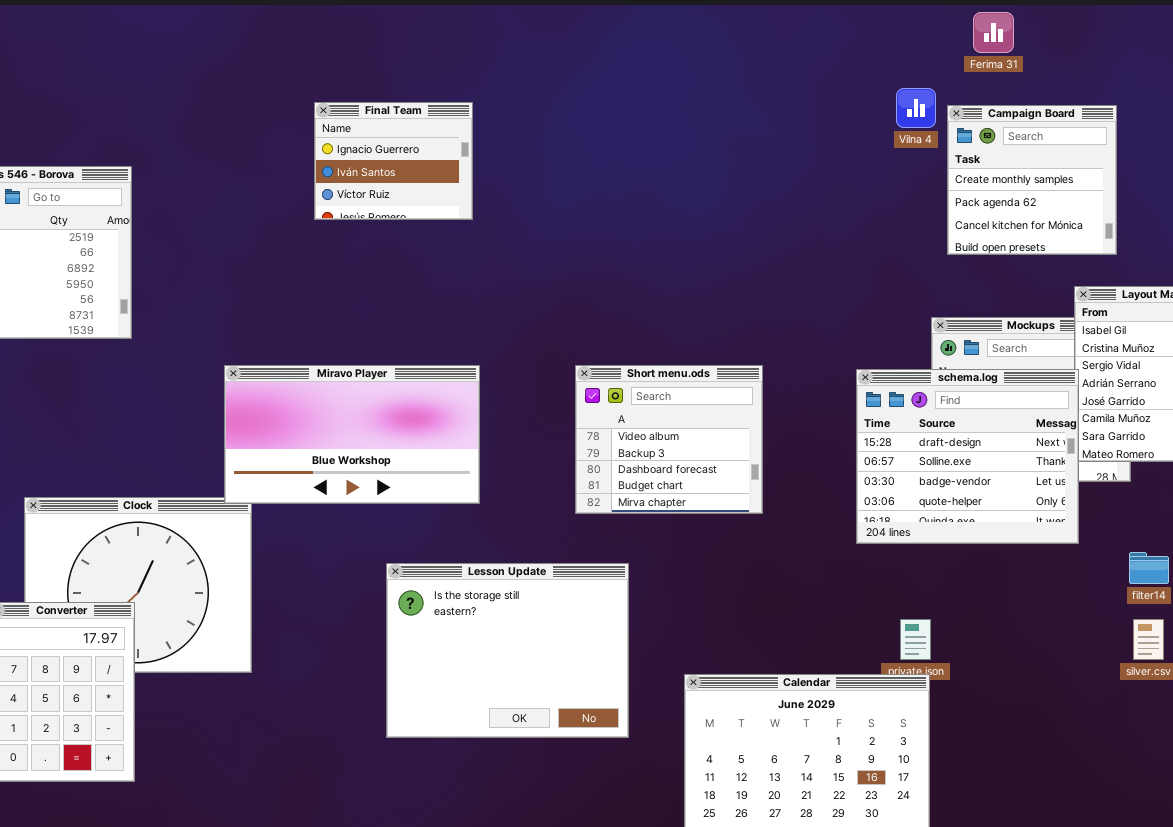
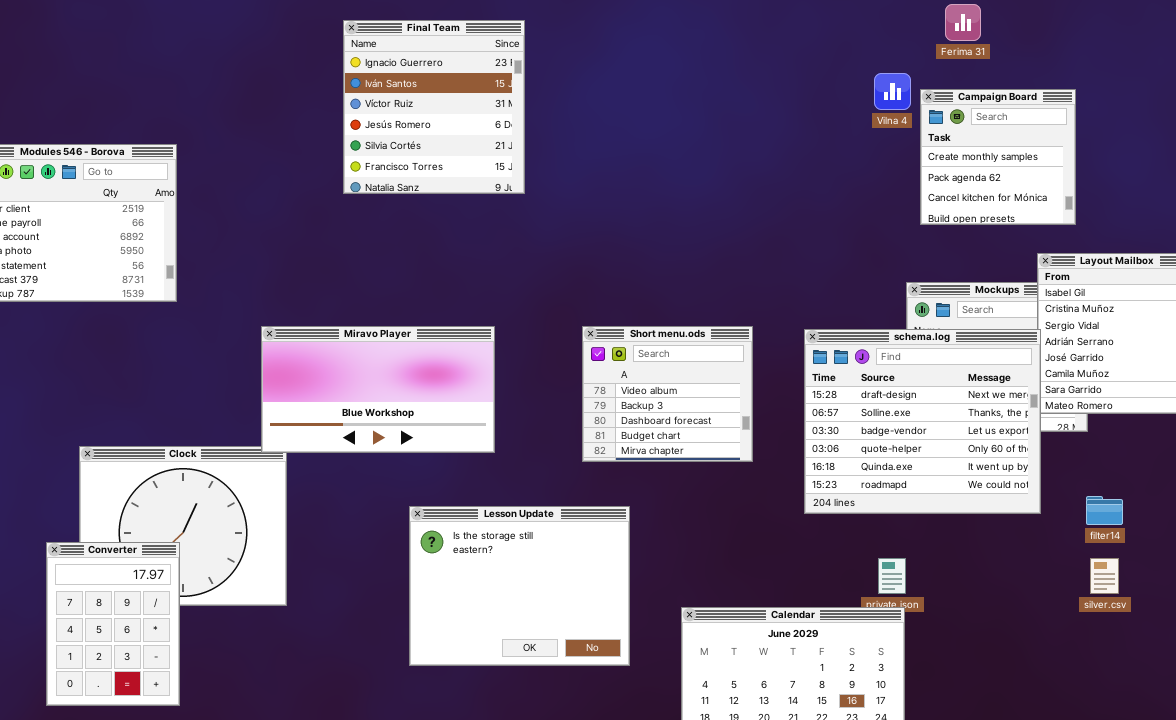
Final Team: [314,102,473,220] -> [343,20,525,194], resized
schema.log: [856,369,1079,544] -> [804,329,1041,514], resized

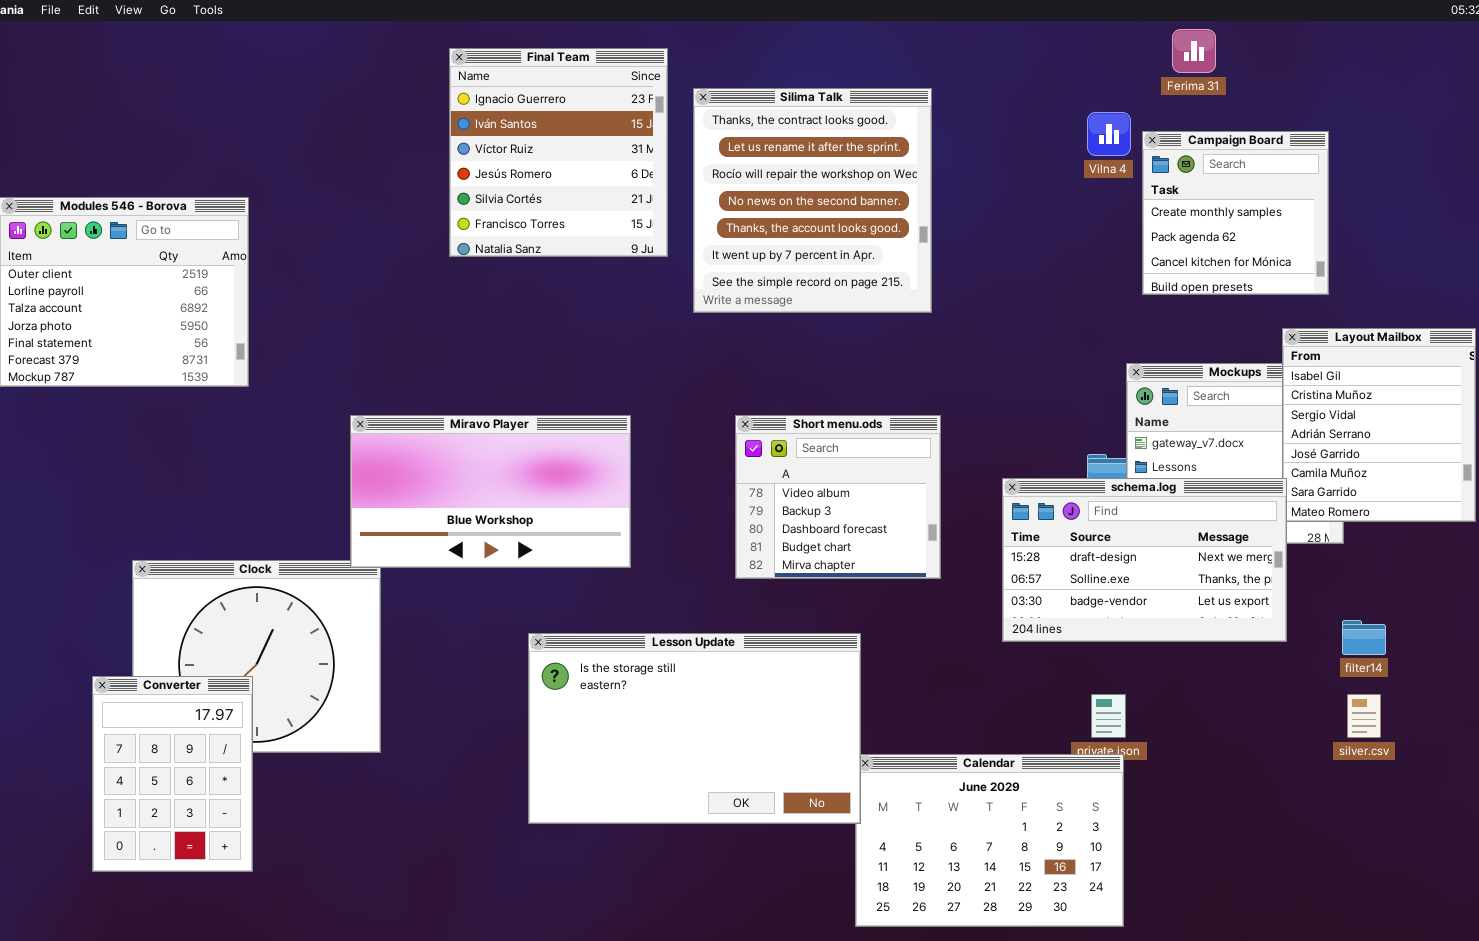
Silima Talk: none -> [693,88,932,313], opened
schema.log: [804,329,1041,514] -> [1002,478,1287,642], resized
Lesson Update: [409,506,630,666] -> [528,633,861,824], resized

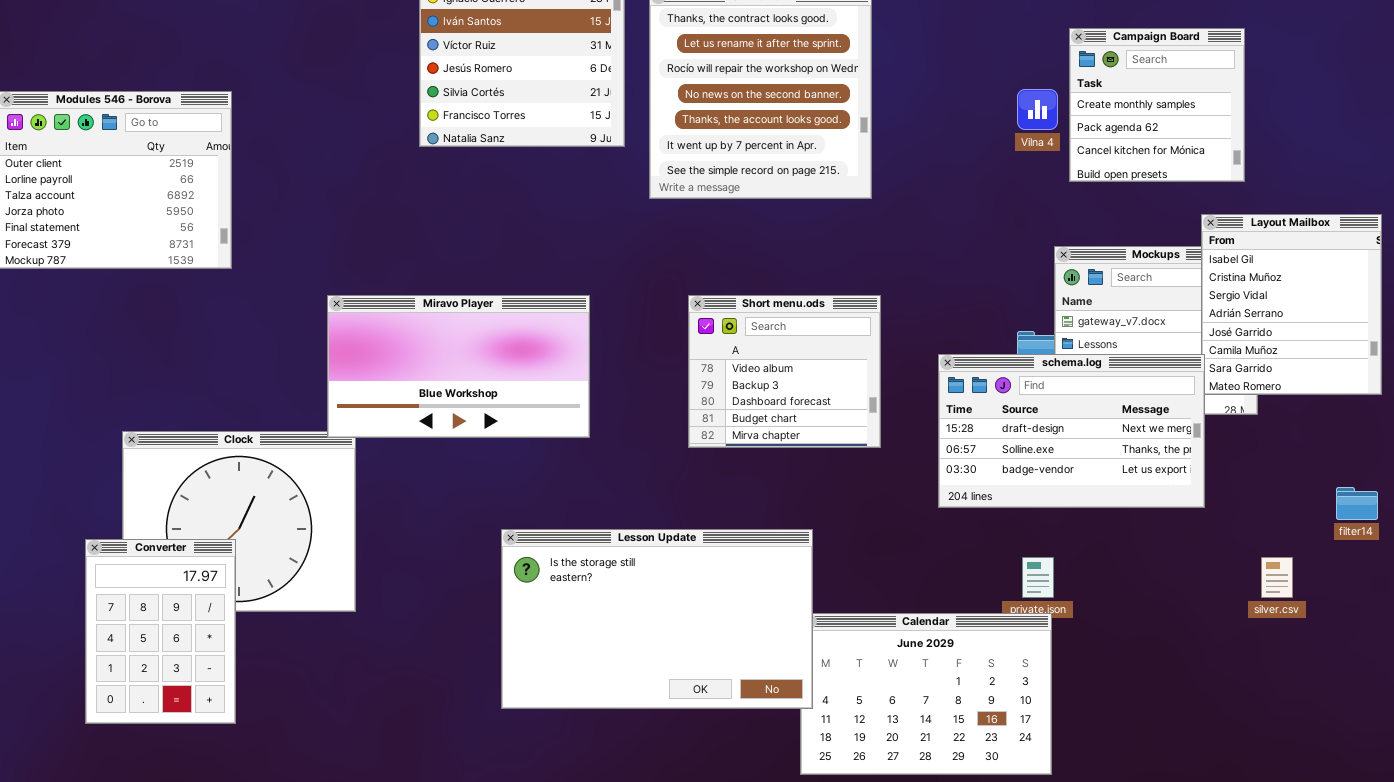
Vilna 4: [1087,112,1131,156] -> [1017,89,1058,130], moved
filter14: [1342,620,1386,655] -> [1336,487,1378,520], moved
Lesson Update: [528,633,861,824] -> [501,529,813,709], moved

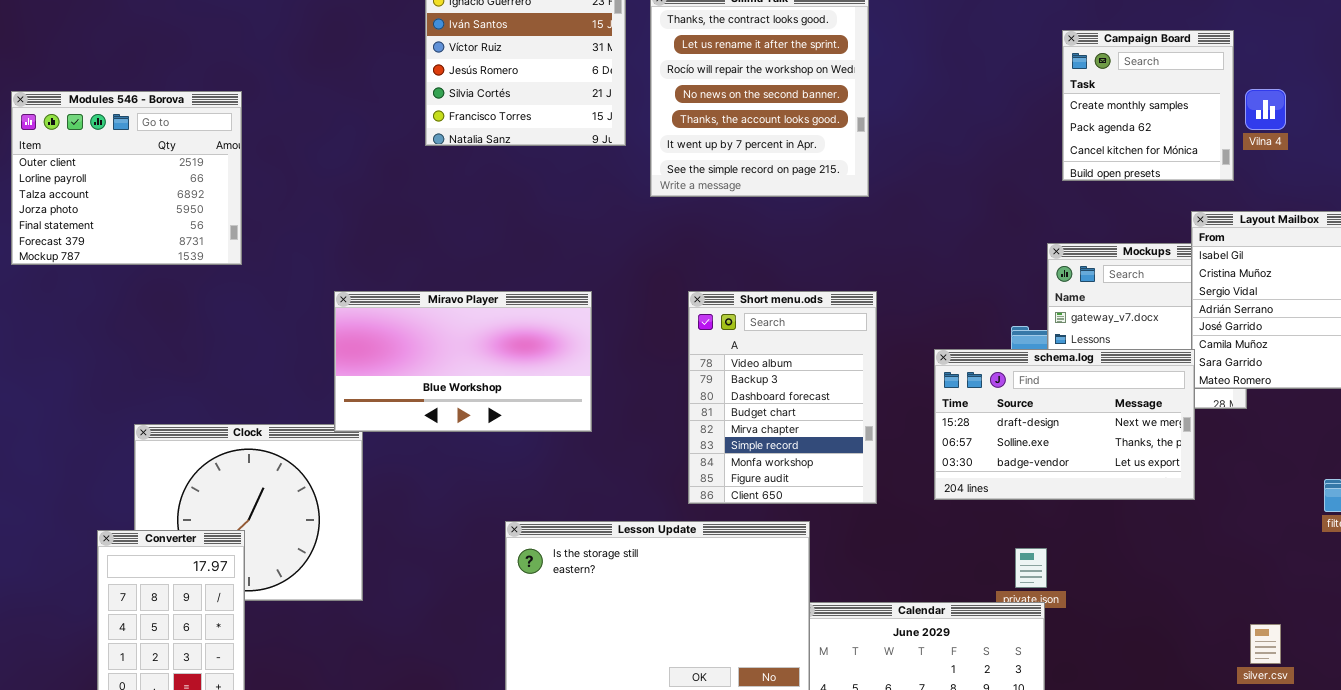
Vilna 4: [1017,89,1058,130] -> [1245,89,1286,130], moved
Short menu.ods: [688,295,881,448] -> [688,291,877,504], resized
silver.csv: [1261,557,1293,598] -> [1250,624,1281,664], moved

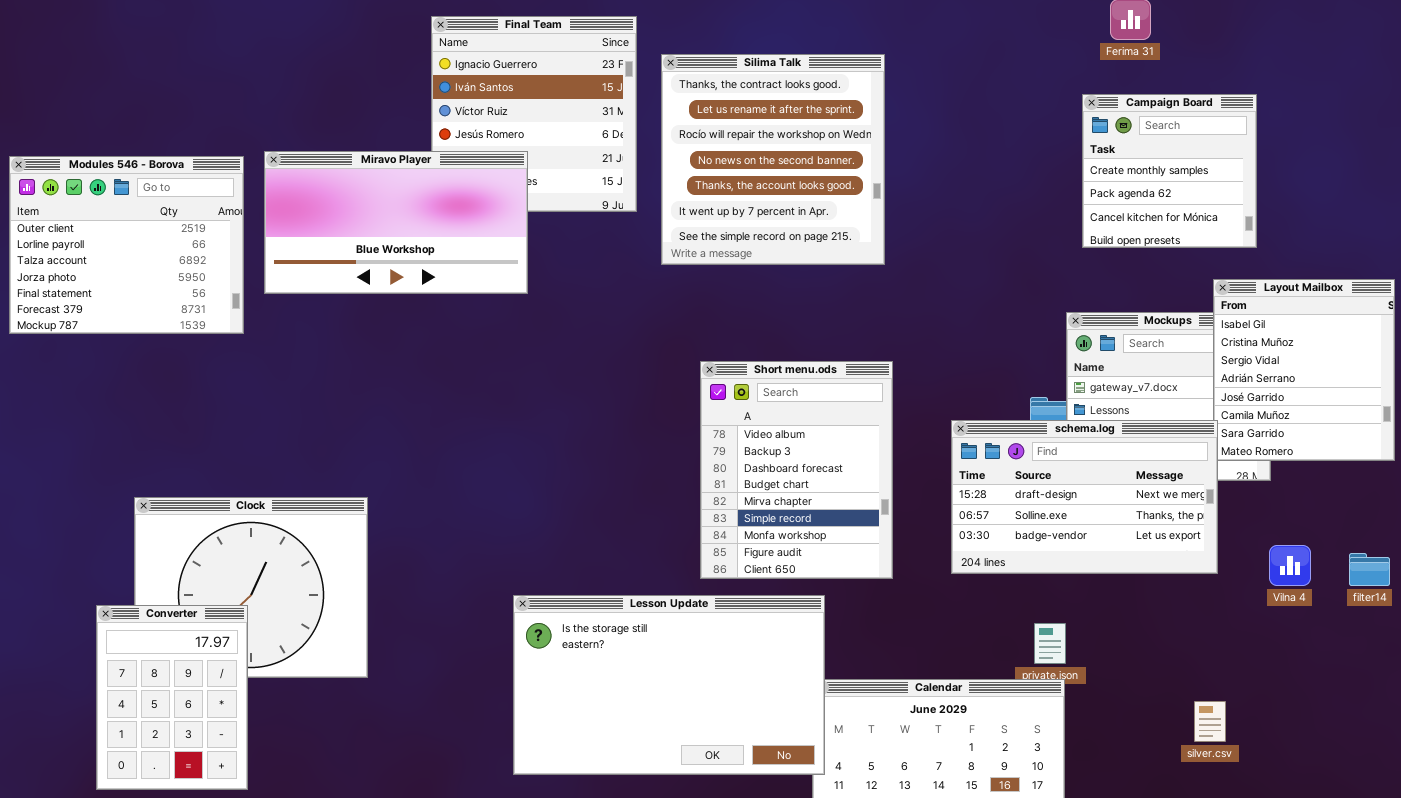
Vilna 4: [1245,89,1286,130] -> [1269,545,1311,586], moved
Miravo Player: [334,291,592,432] -> [264,151,528,294], moved
silver.csv: [1250,624,1281,664] -> [1194,701,1226,742], moved

